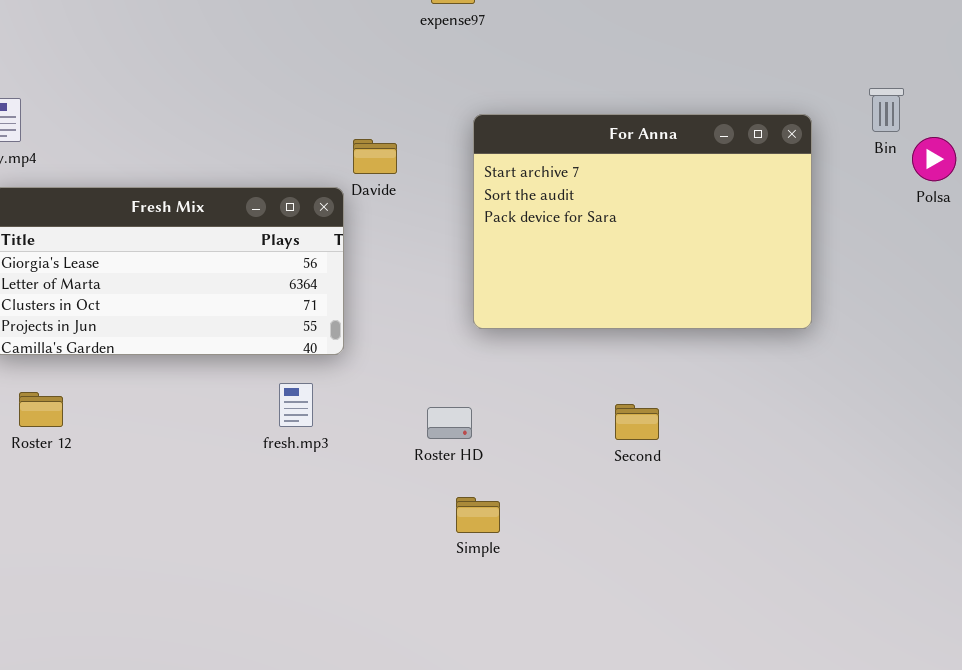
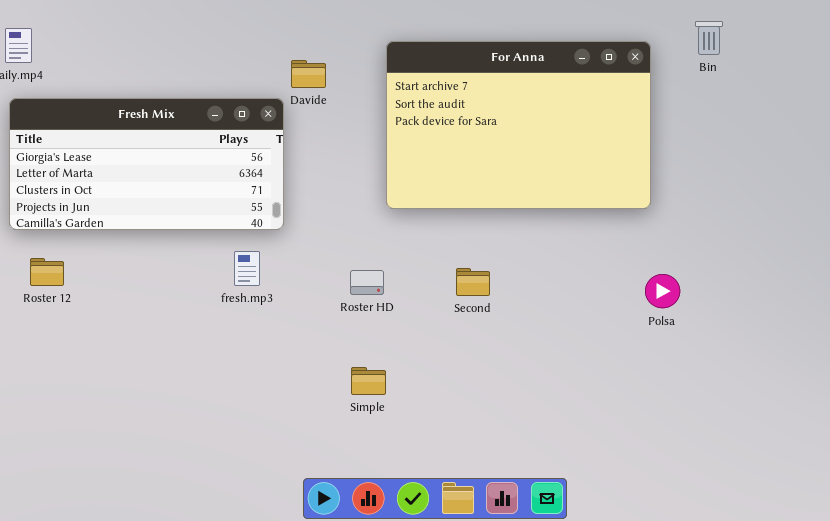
Polsa: [912,137,956,181] -> [645,274,680,308], moved
Second: [615,404,659,440] -> [456,268,490,296], moved
Simple: [456,497,500,533] -> [351,367,386,395], moved

